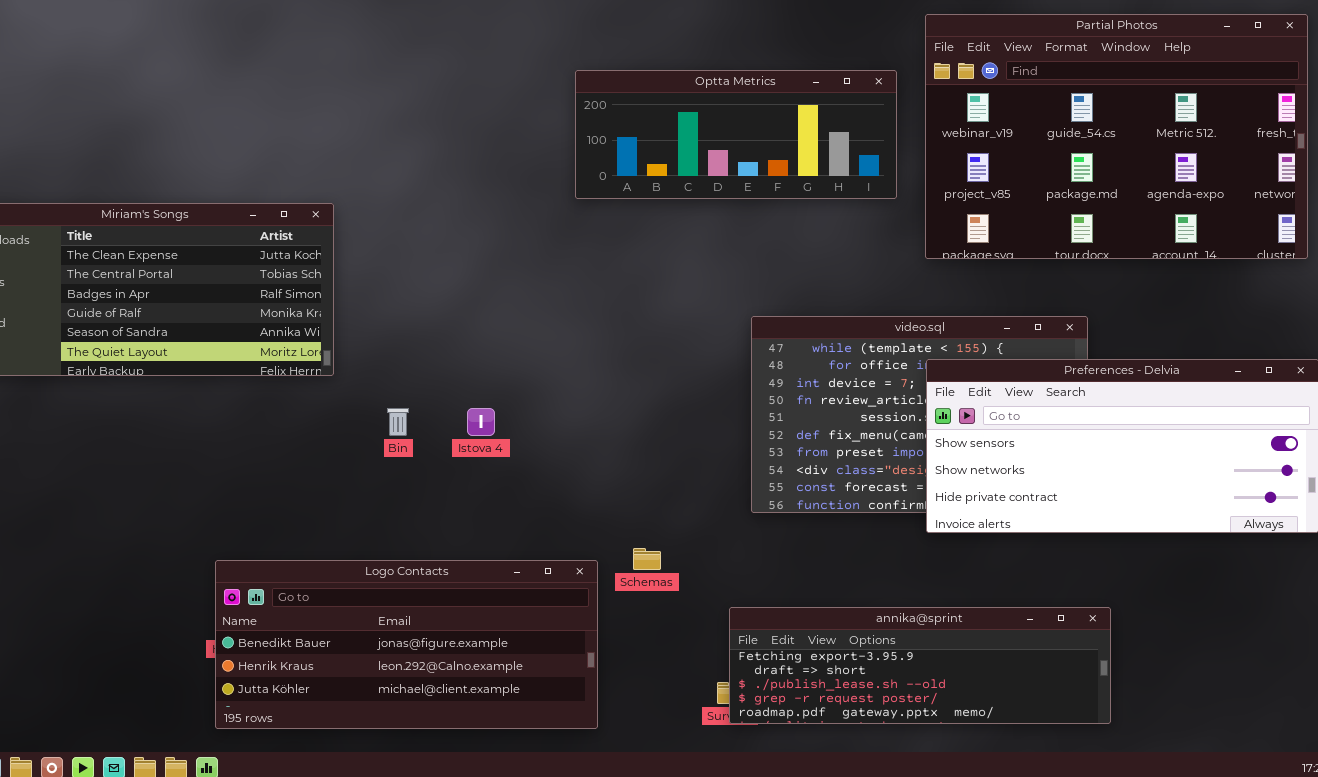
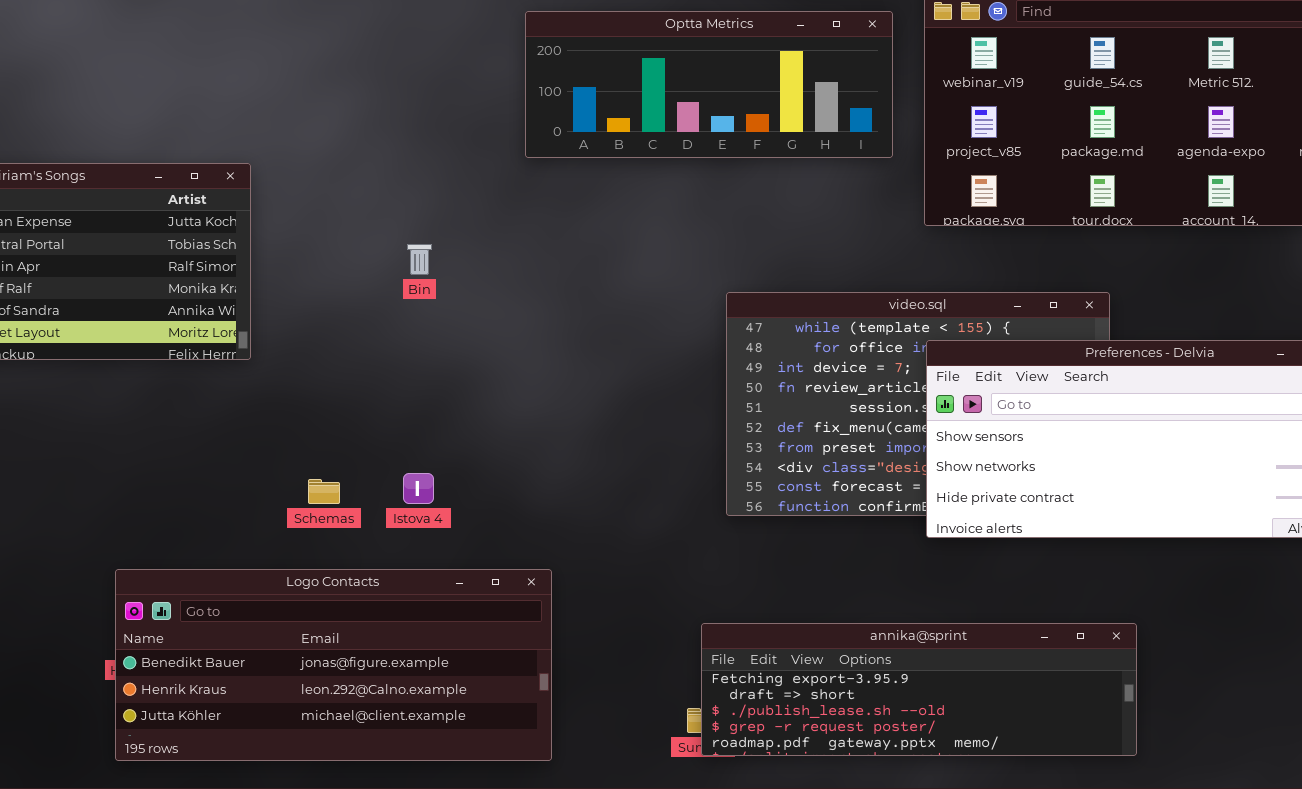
Bin: [387,408,409,436] -> [407,244,432,275], moved
Istova 4: [467,408,495,436] -> [403,473,434,504], moved
Schemas: [633,548,661,570] -> [308,479,340,504], moved

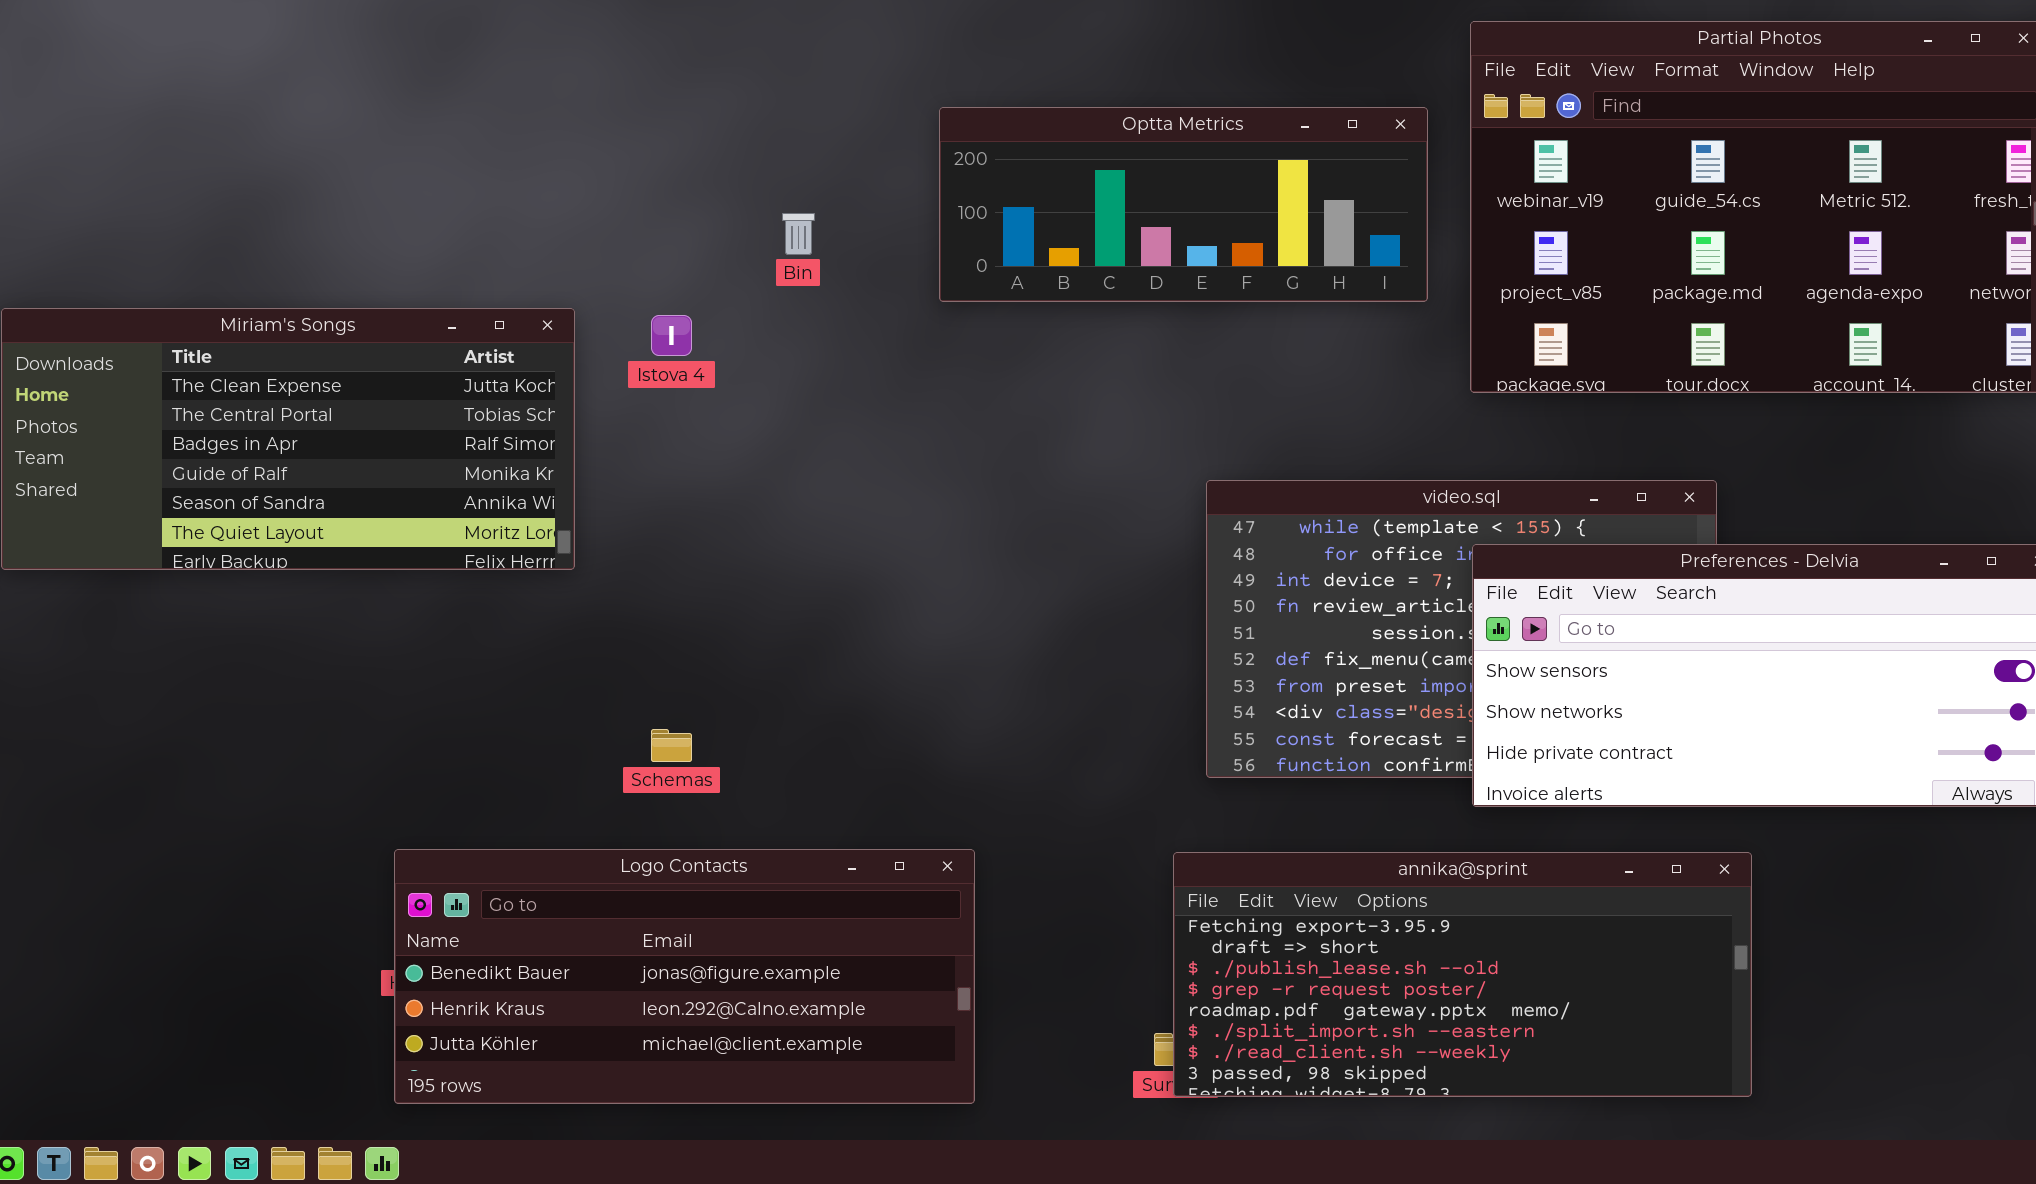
Bin: [407,244,432,275] -> [782,213,815,255], moved
Istova 4: [403,473,434,504] -> [651,315,692,356], moved
annika@sprint: [701,623,1137,756] -> [1173,852,1752,1097], resized

